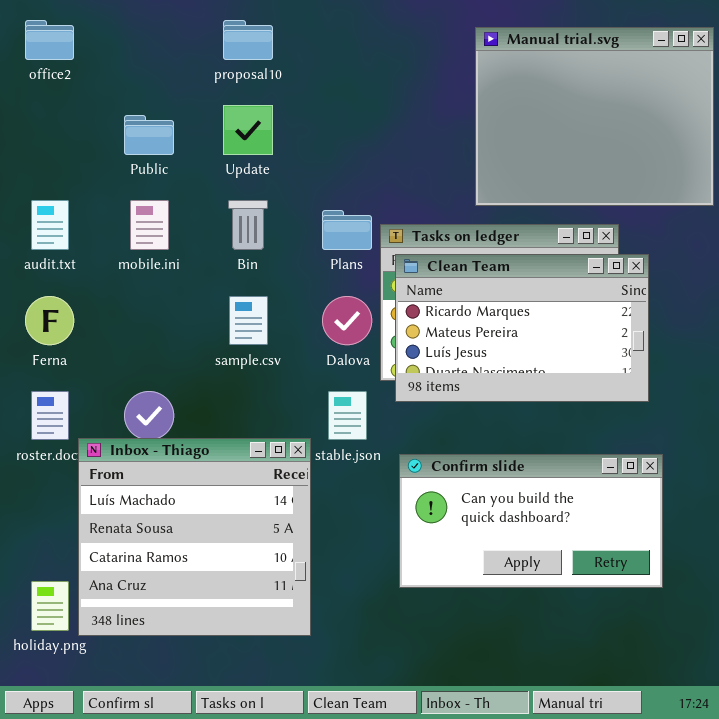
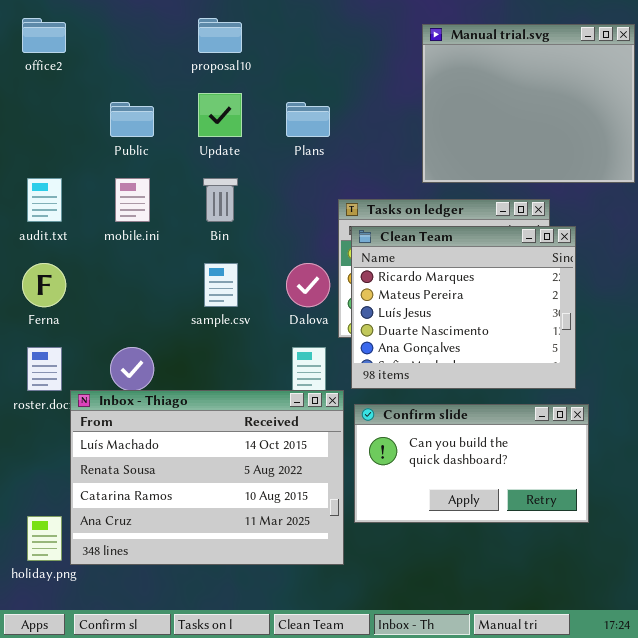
Plans: [322,210,372,250] -> [286,102,330,137], moved
Clean Team: [395,254,649,402] -> [351,226,576,389], resized
Inbox - Thiago: [78,438,311,636] -> [70,390,344,565], resized

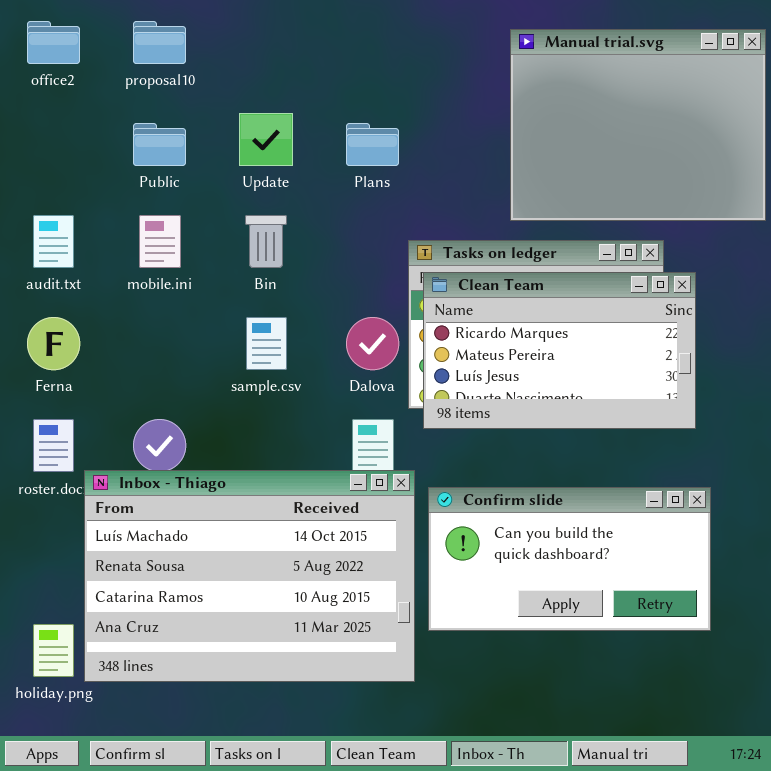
proposal10: [198,18,242,53] -> [133,21,186,64], moved
Clean Team: [351,226,576,389] -> [423,272,696,429], resized

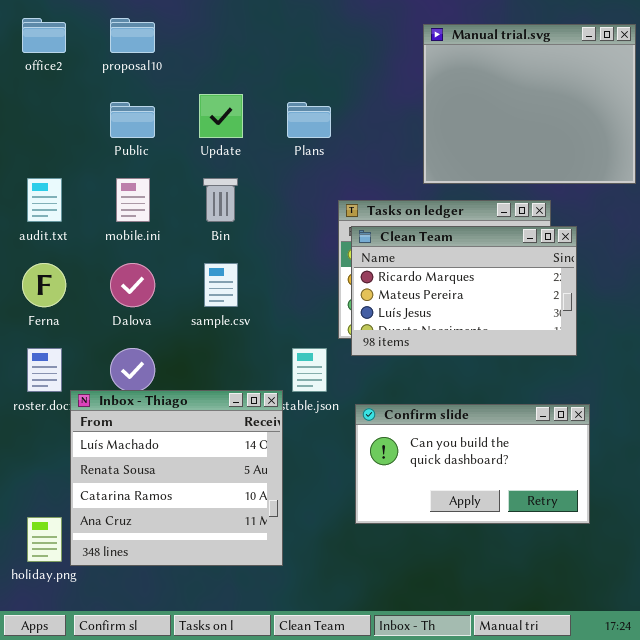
Dalova: [346,317,399,370] -> [110,263,155,307], moved
Inbox - Thiago: [84,470,415,682] -> [70,390,283,566], resized

